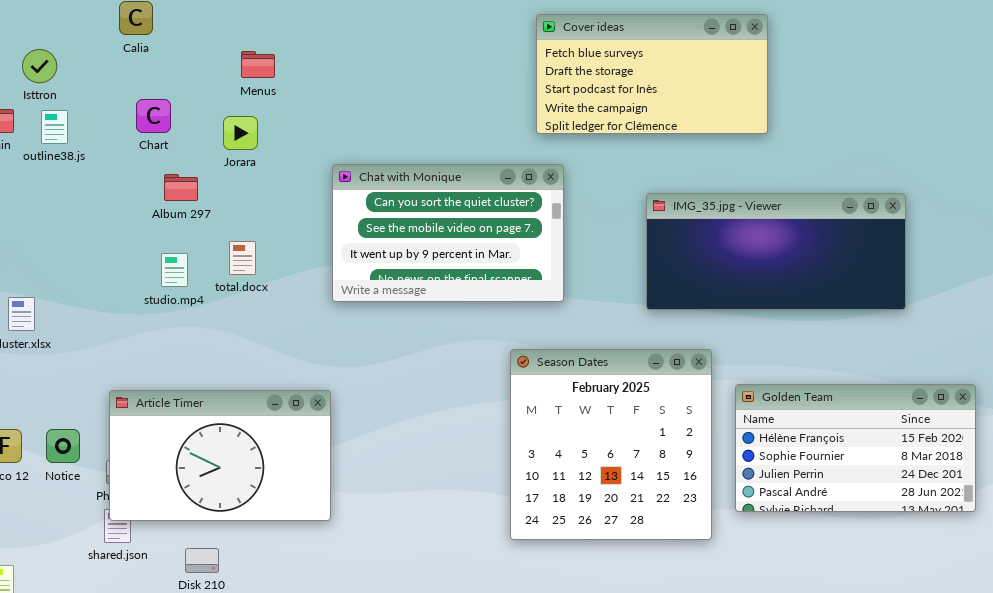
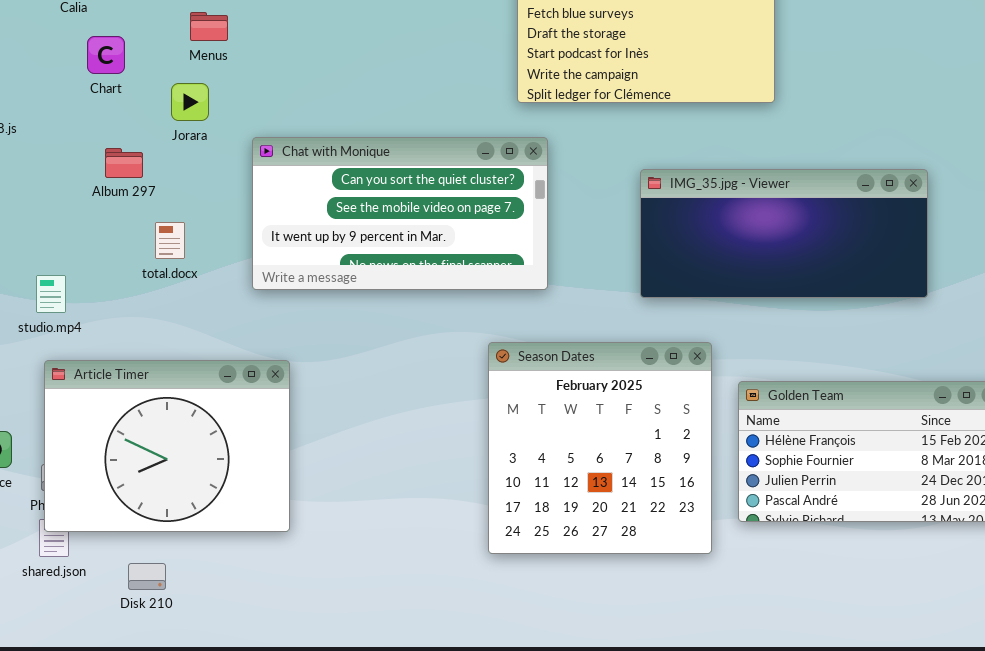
Chart: [136,99,171,133] -> [87,36,125,74], moved
Chat with Monique: [332,164,564,302] -> [252,137,548,290], resized
total.docx: [229,241,256,275] -> [155,222,185,259], moved
studio.mp4: [161,253,188,287] -> [36,275,66,313], moved
Article Timer: [109,390,331,521] -> [44,360,290,532], resized

